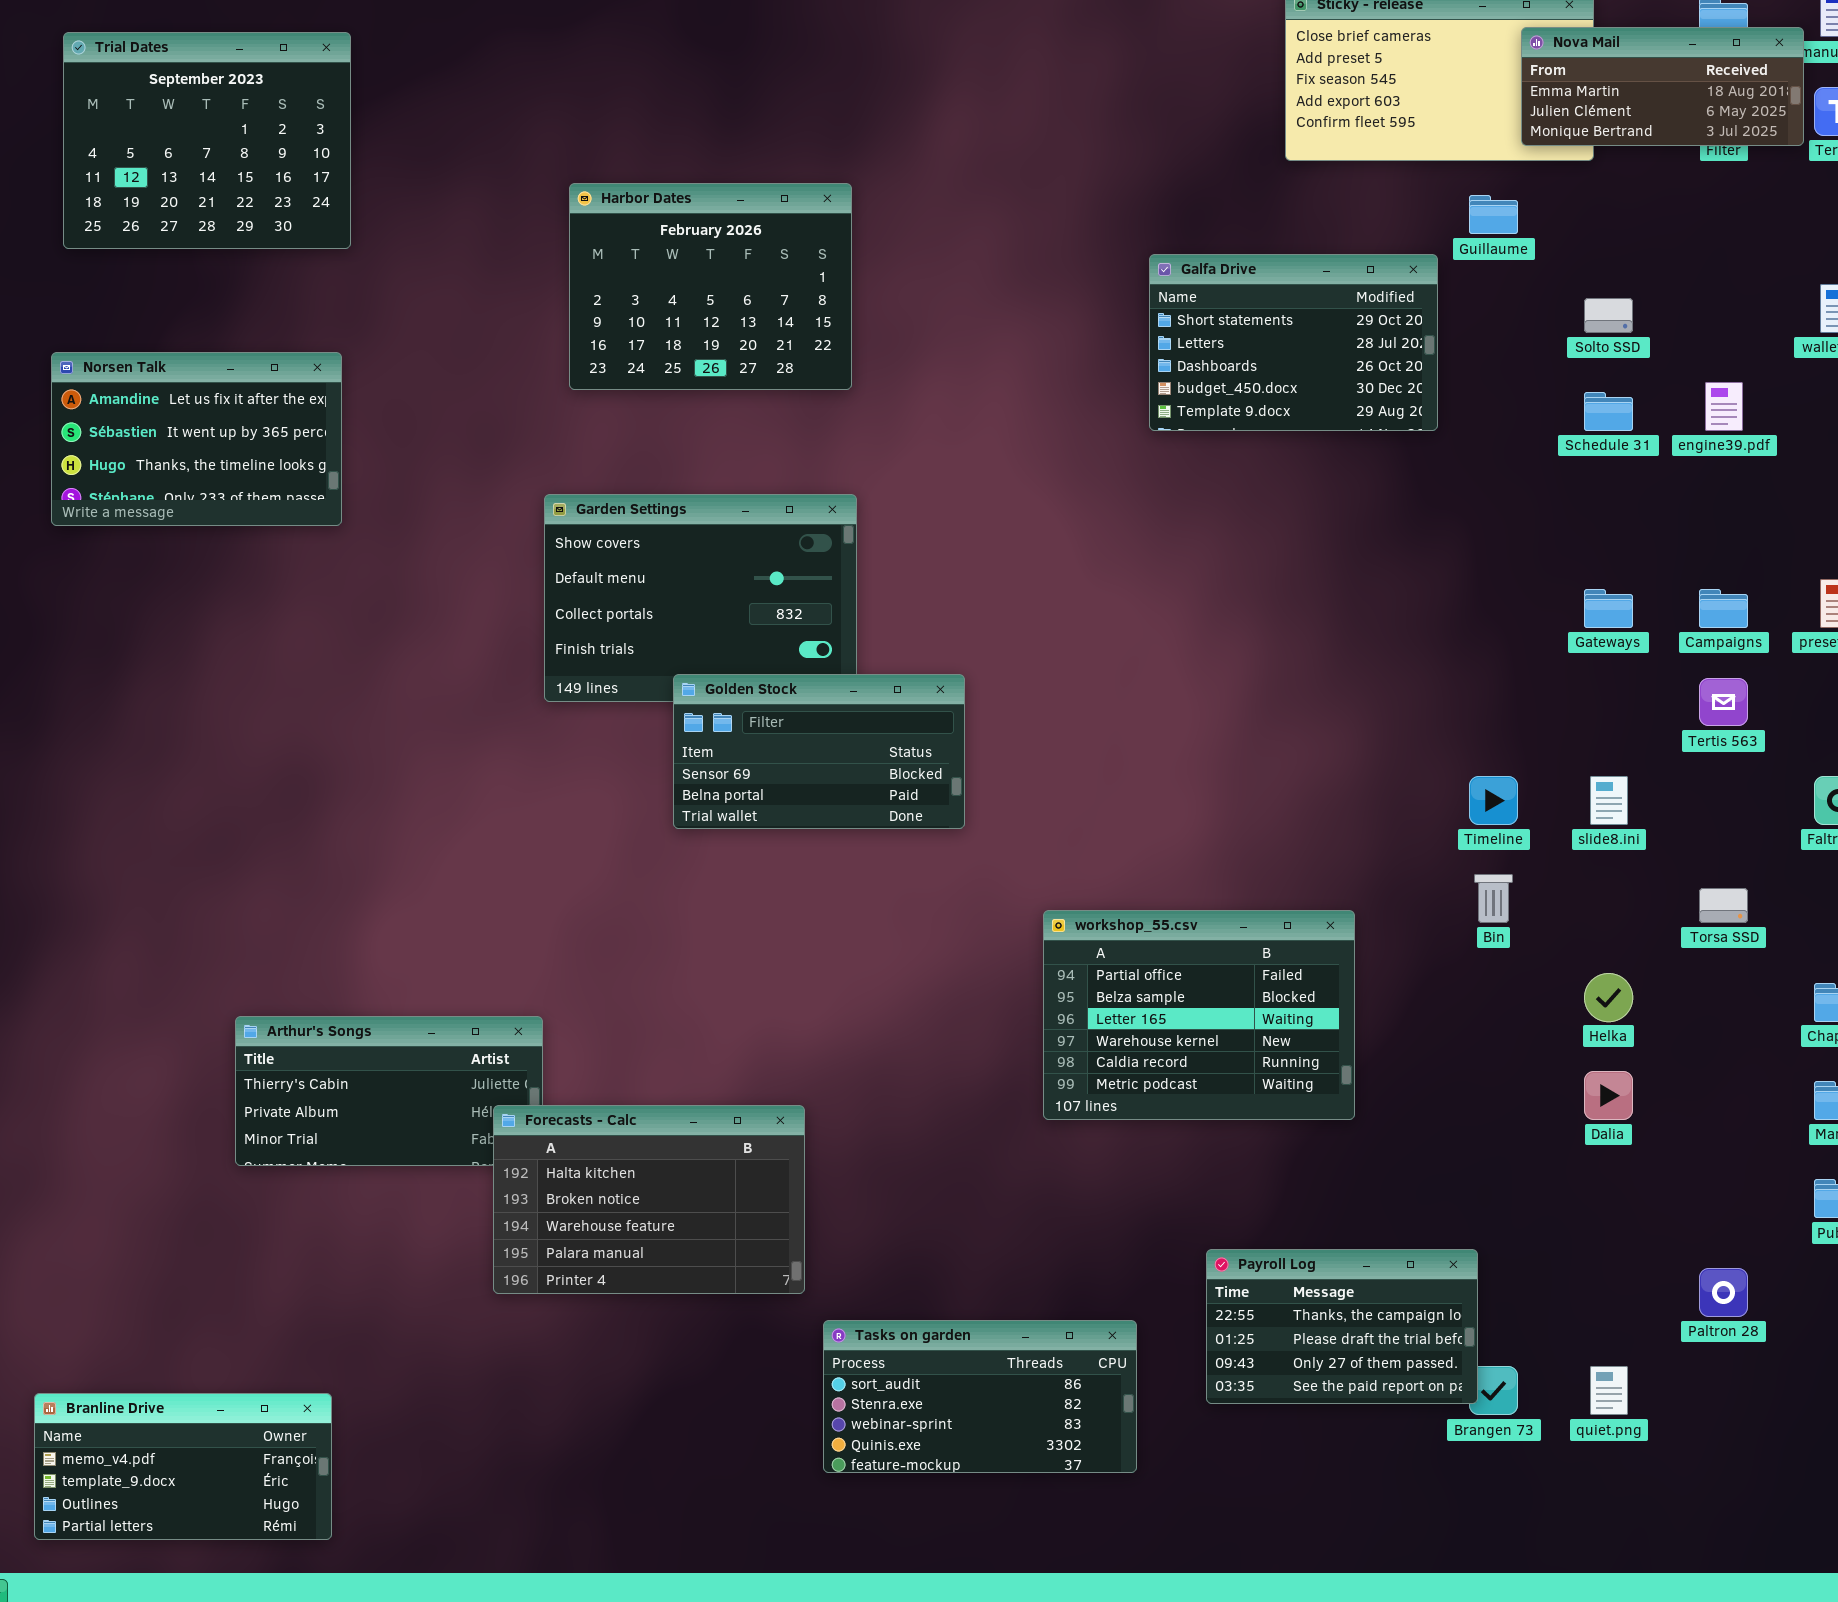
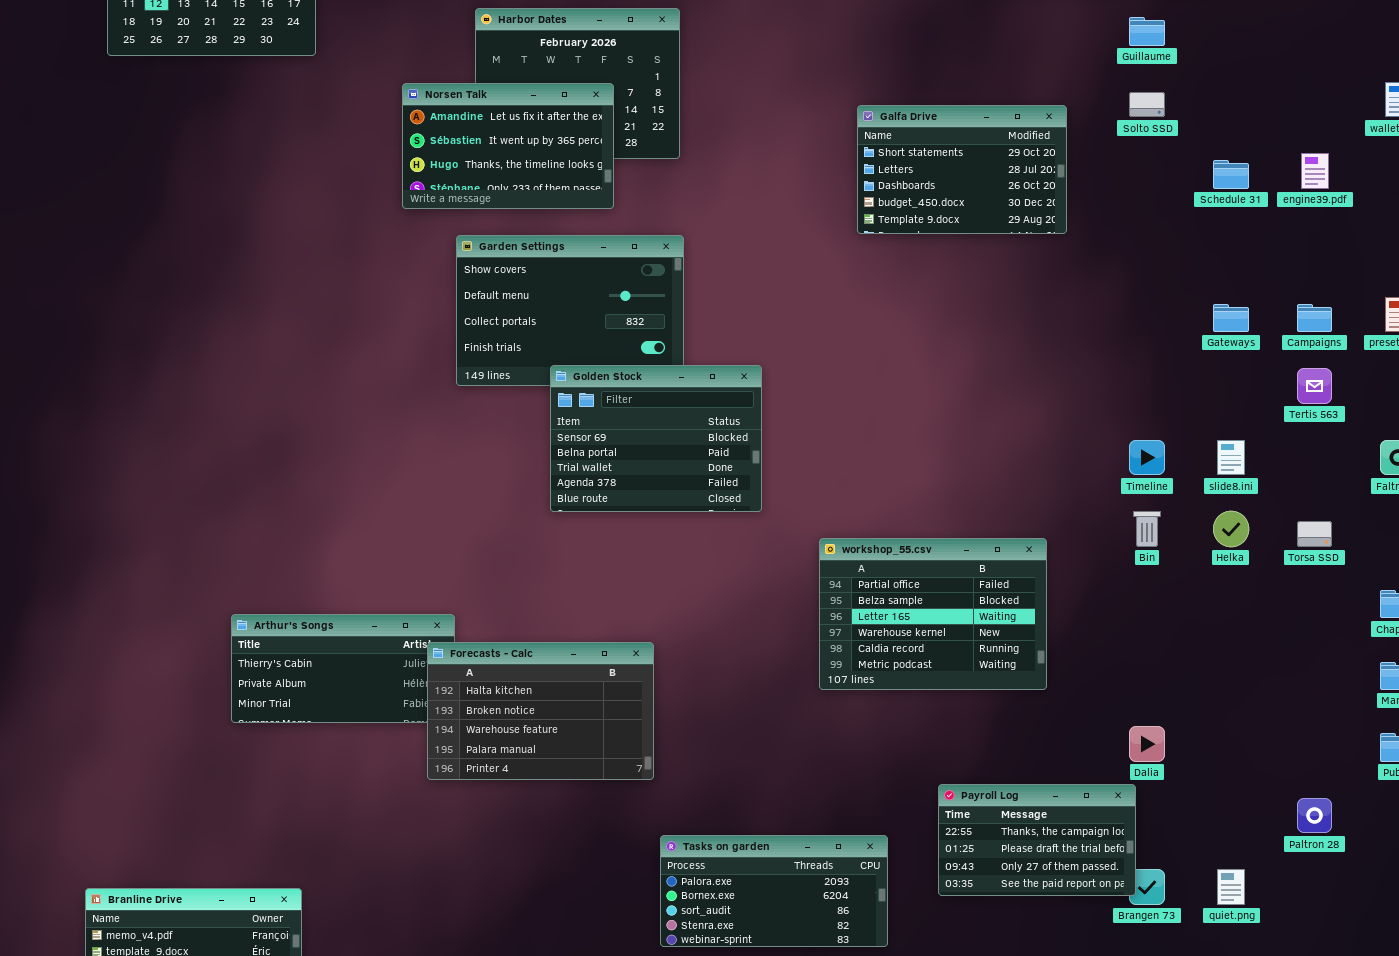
Galfa Drive: [1149,254,1438,431] -> [857,105,1067,234], moved
Solto SSD: [1584,298,1633,333] -> [1129,92,1165,117], moved
Norsen Talk: [51,352,342,526] -> [402,83,614,209], moved
Golden Stock: [673,674,965,829] -> [550,365,762,512], resized
Helka: [1584,973,1633,1022] -> [1213,511,1249,547], moved
Dalia: [1584,1071,1633,1120] -> [1129,726,1165,762], moved
Forecasts - Calc: [493,1105,805,1294] -> [427,642,654,780], moved
Tasks on garden: [823,1320,1137,1473] -> [660,835,888,947], scrolled up 2 rows

